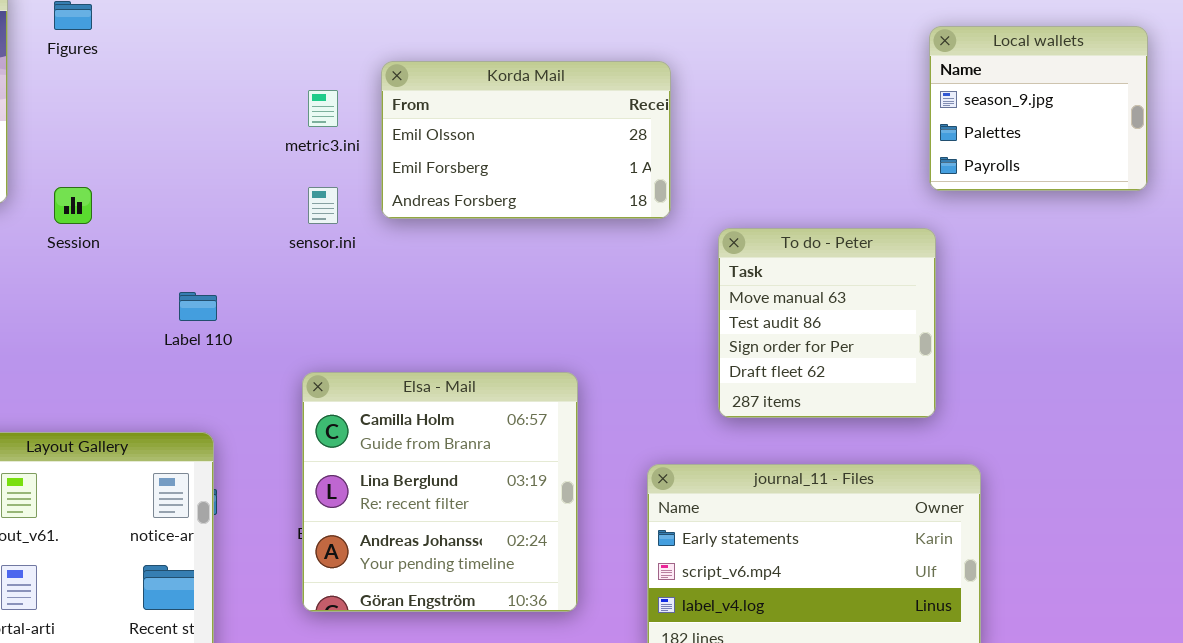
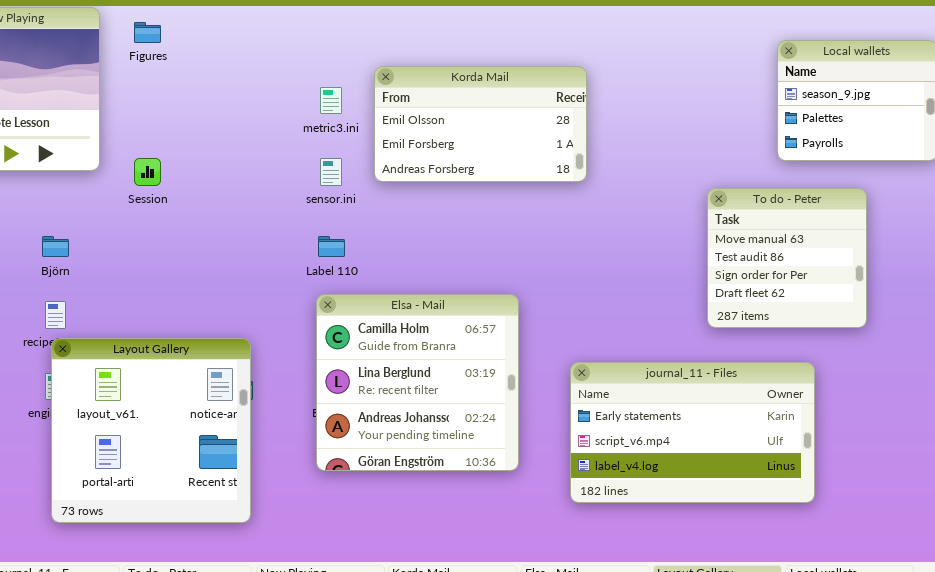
To do - Peter: [718,228,936,418] -> [707,188,867,328], moved
Label 110: [179,292,217,321] -> [318,236,345,257], moved

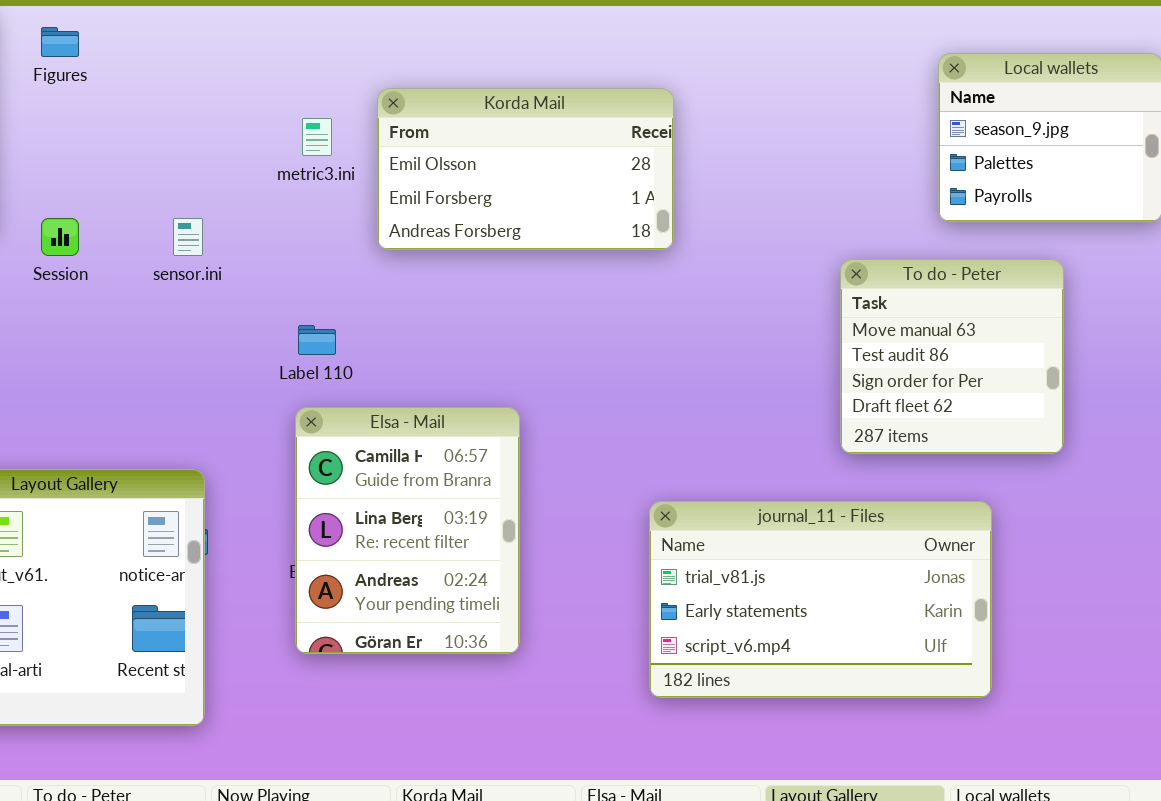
sensor.ini: [320,158,342,186] -> [173,218,203,256], moved
Elsa - Mail: [316,294,519,471] -> [295,407,520,654], resized
journal_11 - Files: [570,362,815,503] -> [649,501,992,698], scrolled up 1 row

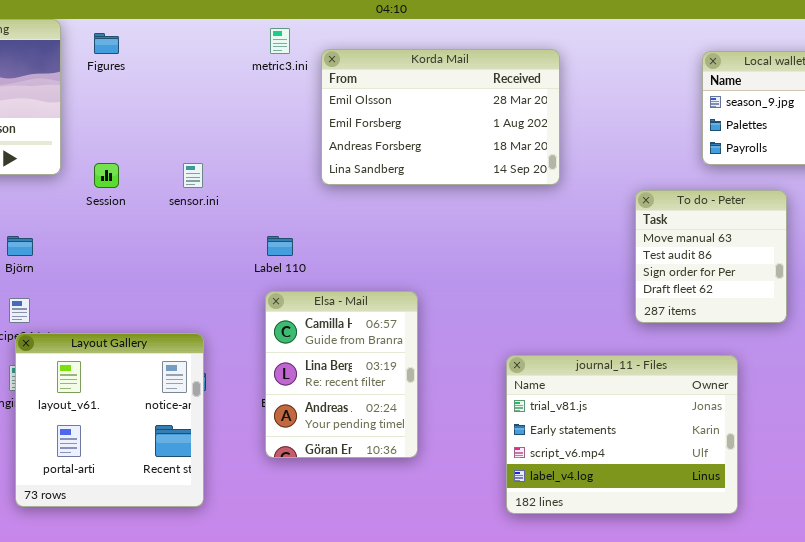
Korda Mail: [377,88,674,250] -> [321,49,560,185], resized
metric3.ini: [302,118,332,156] -> [270,28,290,54], moved
journal_11 - Files: [649,501,992,698] -> [506,355,738,514], resized

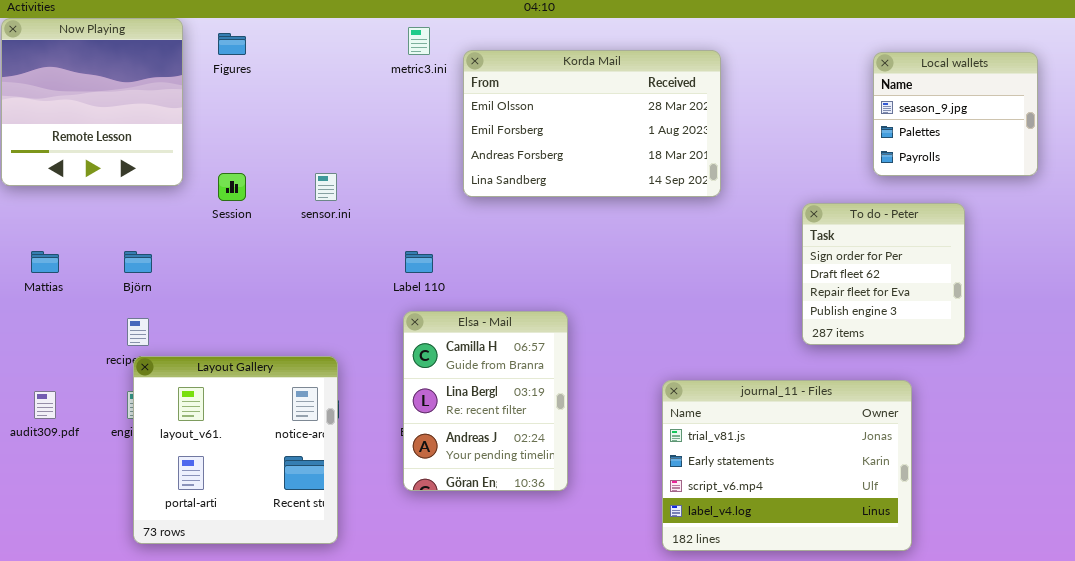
To do - Peter: [635,190,787,323] -> [802,203,965,345], scrolled down 2 rows

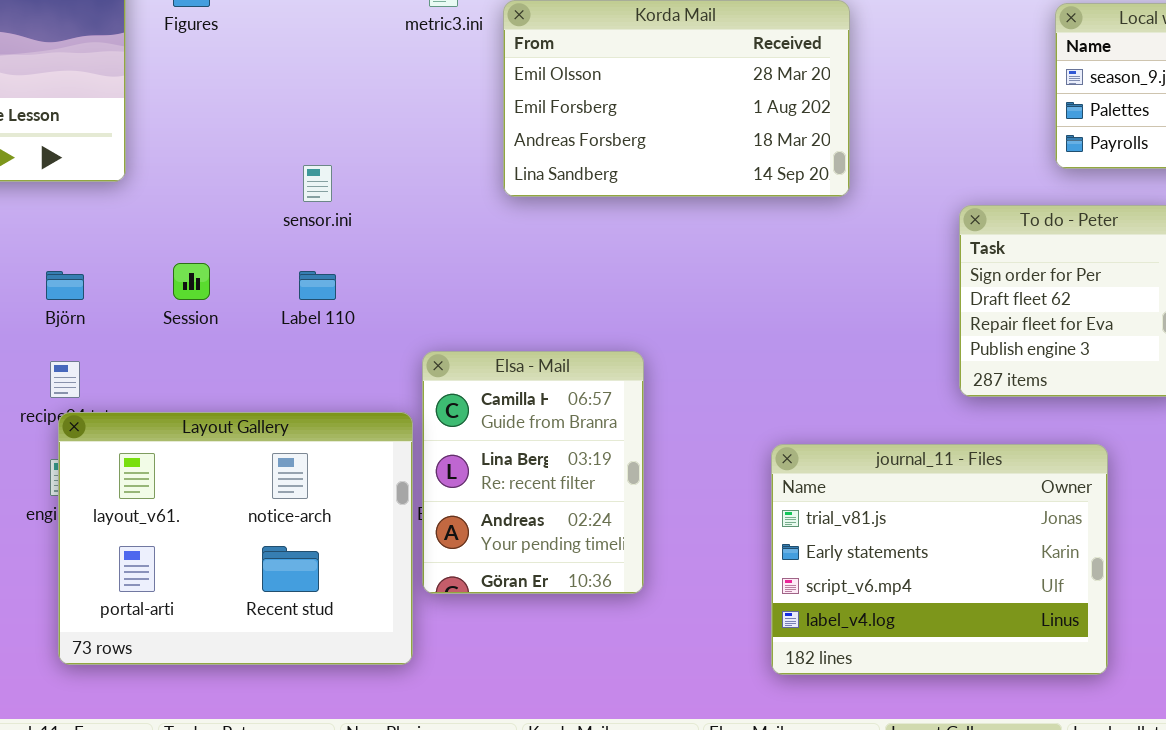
Session: [218,173,246,201] -> [173,263,210,300], moved
Label 110: [405,251,433,273] -> [299,271,336,300], moved
Layout Gallery: [133,356,338,544] -> [58,412,413,665], resized

